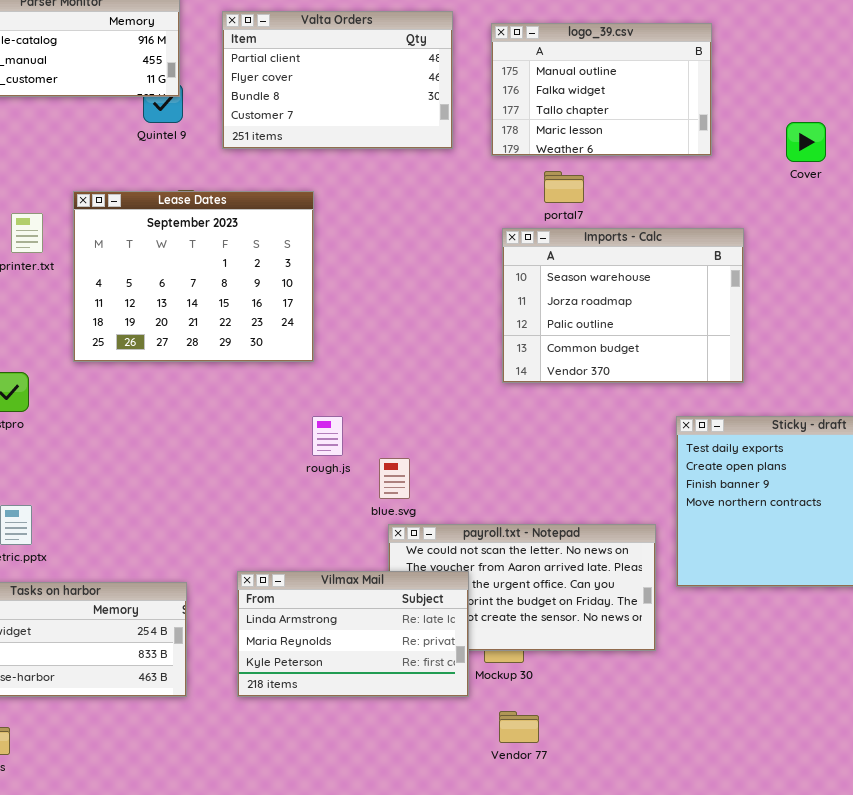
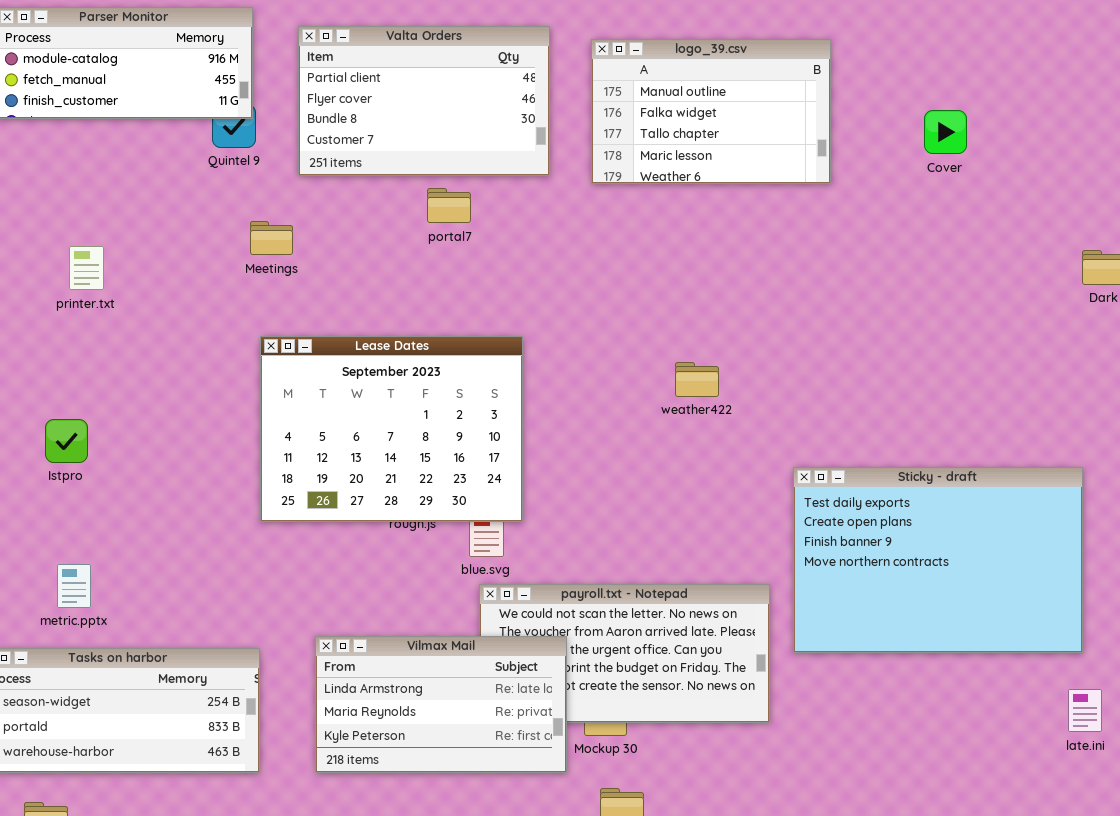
Cover: [786,122,826,162] -> [924,110,967,154], moved
portal7: [544,171,584,203] -> [427,188,471,223], moved
Lease Dates: [73,191,314,362] -> [260,336,523,522], moved
Imports - Calc: [502,228,744,383] -> none, closed

